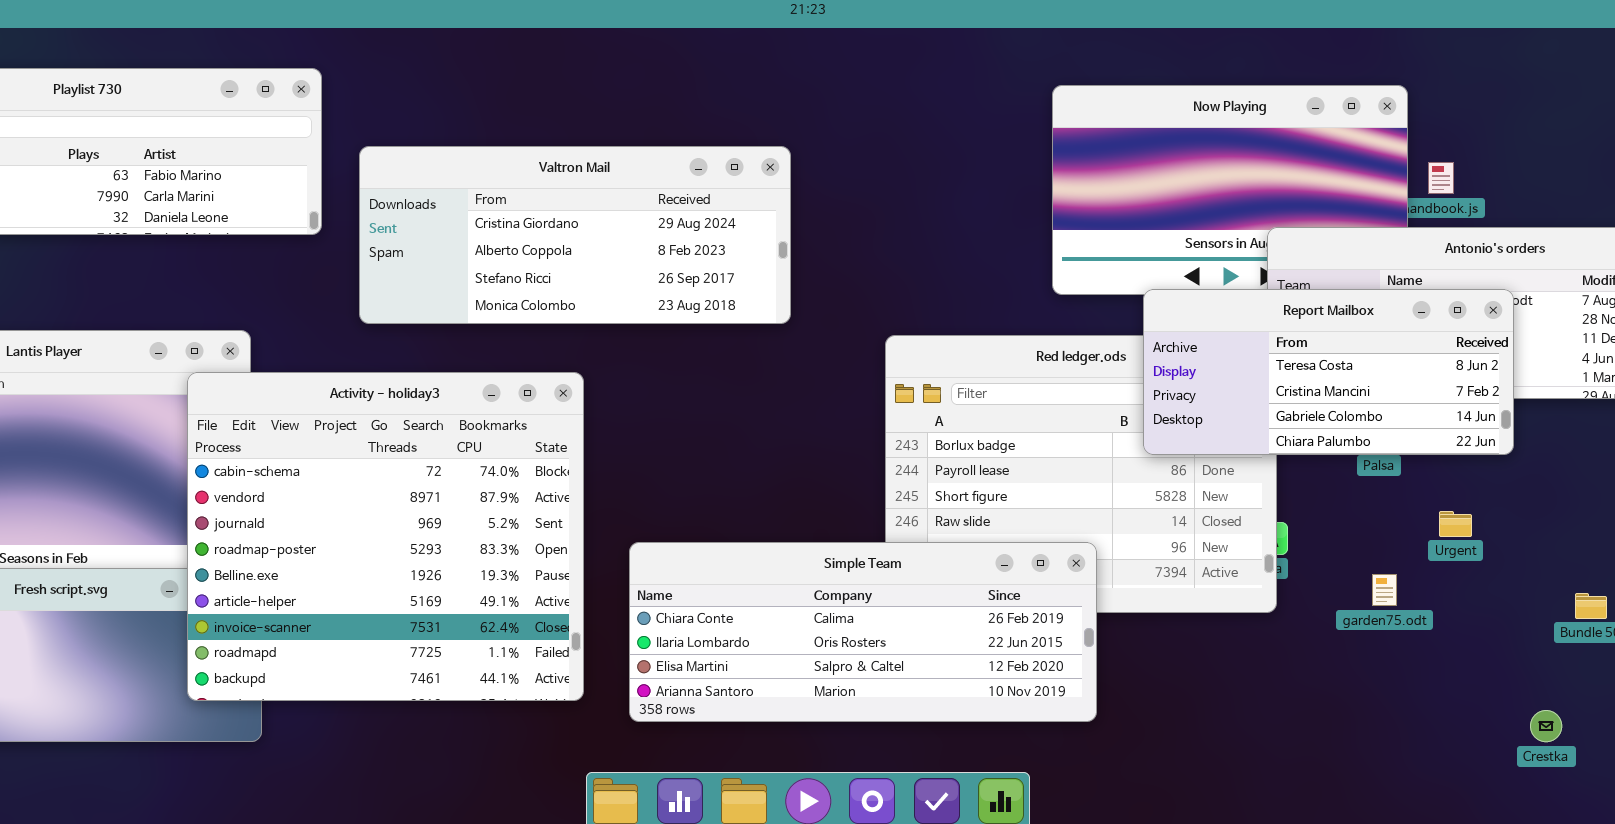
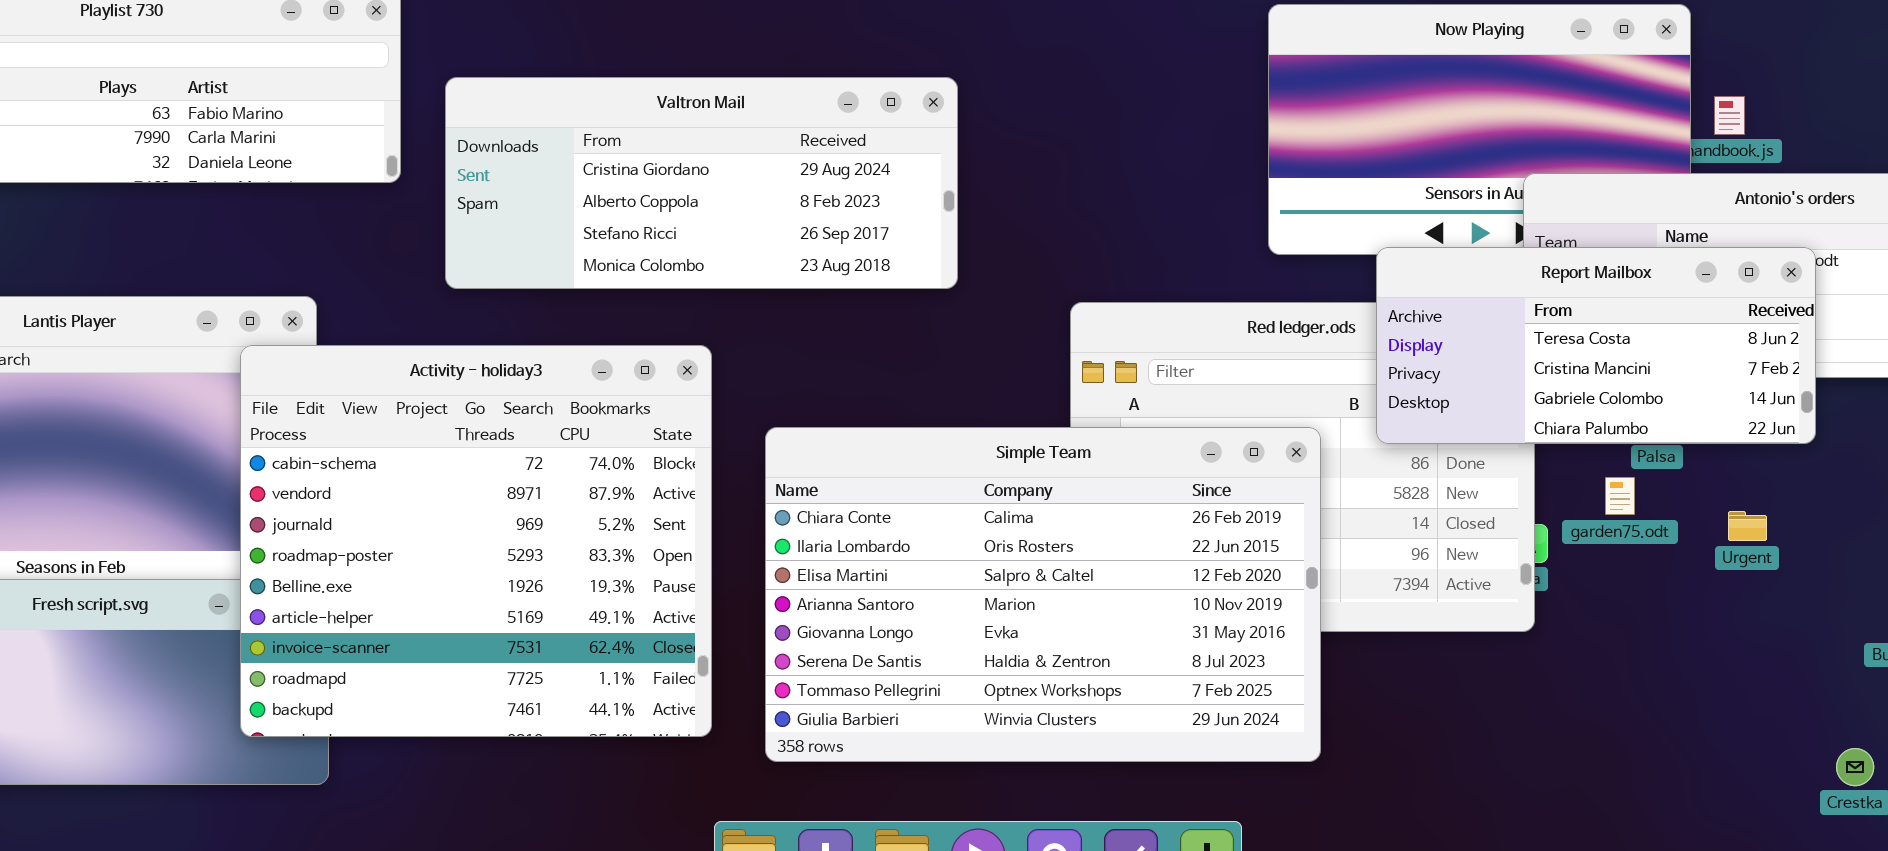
Simple Team: [629,542,1097,722] -> [765,427,1321,762], resized
garden75.odt: [1372,574,1397,606] -> [1605,477,1635,515], moved

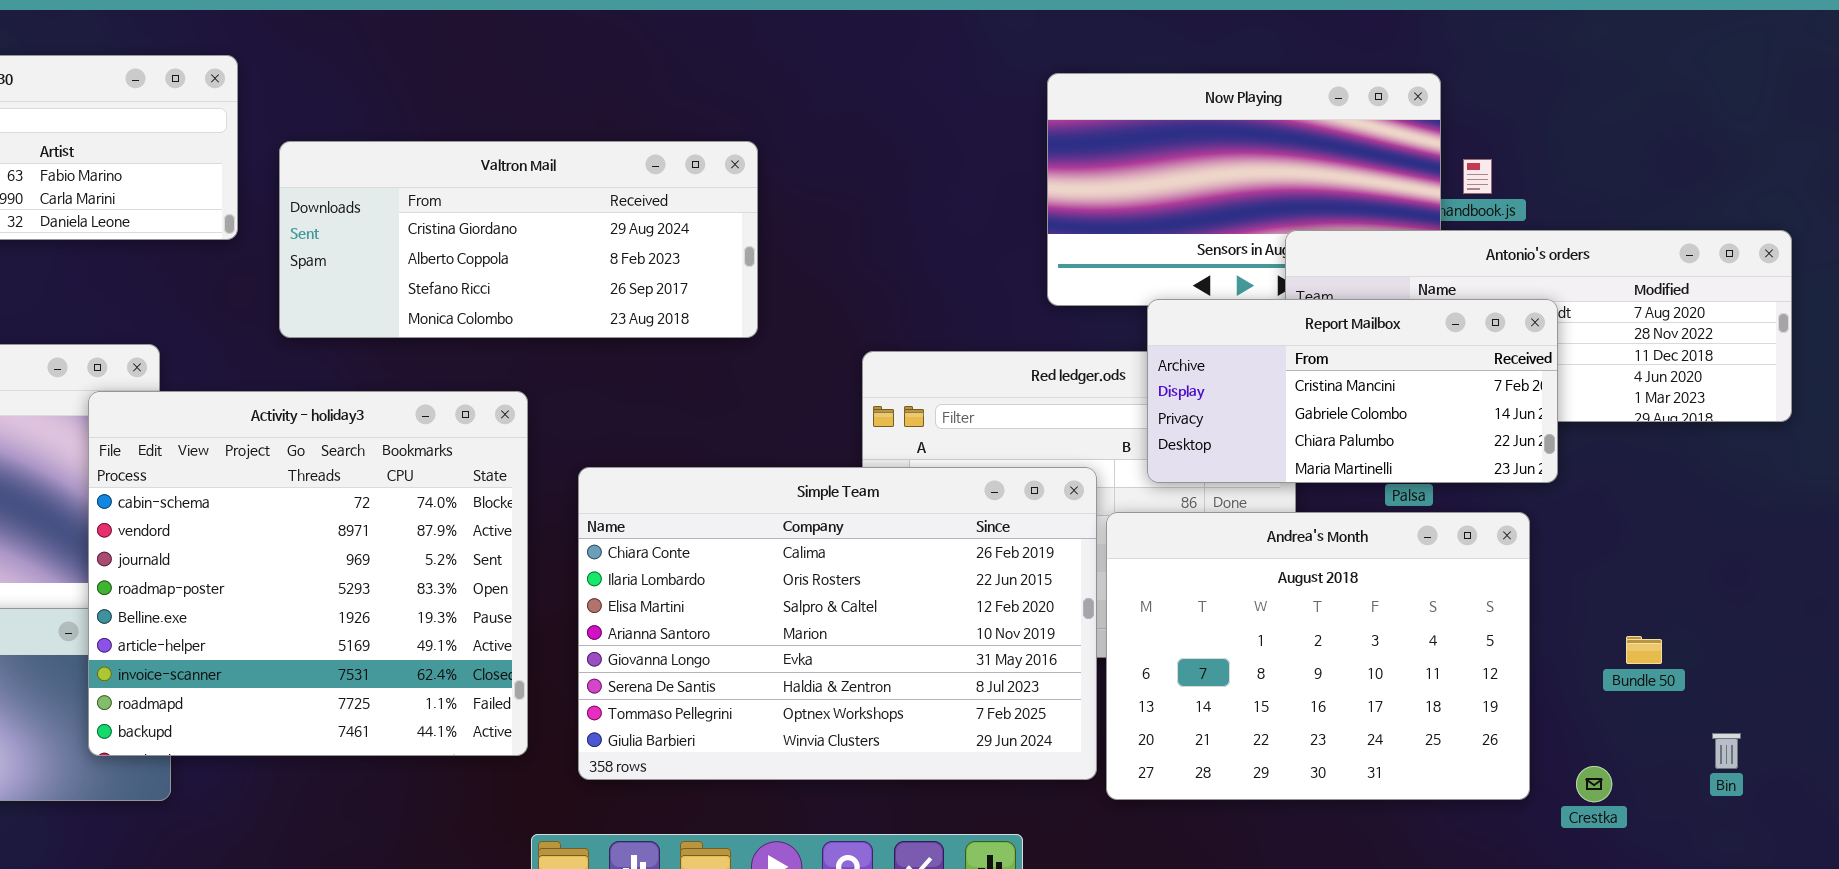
Report Mailbox: [1376,247,1816,444] -> [1147,299,1558,483], scrolled down 1 row
Andrea's Month: none -> [1106,512,1530,800], opened

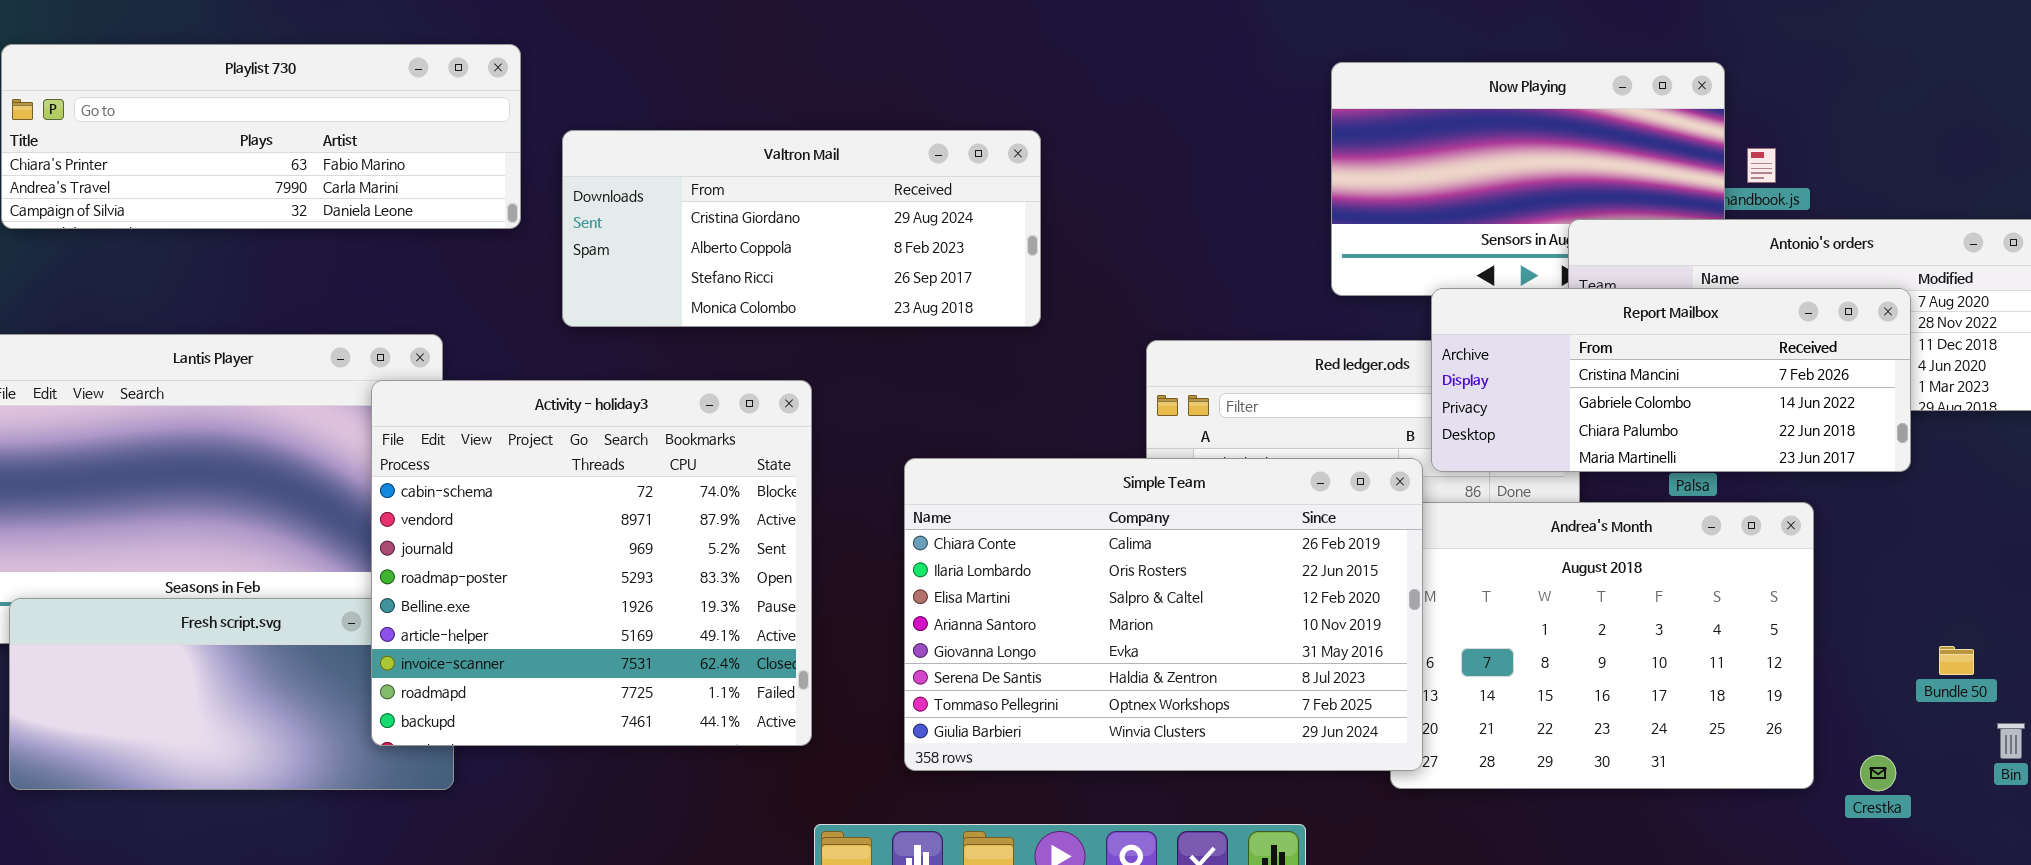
Report Mailbox: [1147,299,1558,483] -> [1431,288,1911,472], resized
Simple Team: [578,467,1097,780] -> [904,458,1423,771], moved
Bundle 50: [1626,636,1662,664] -> [1939,646,1974,675], moved

